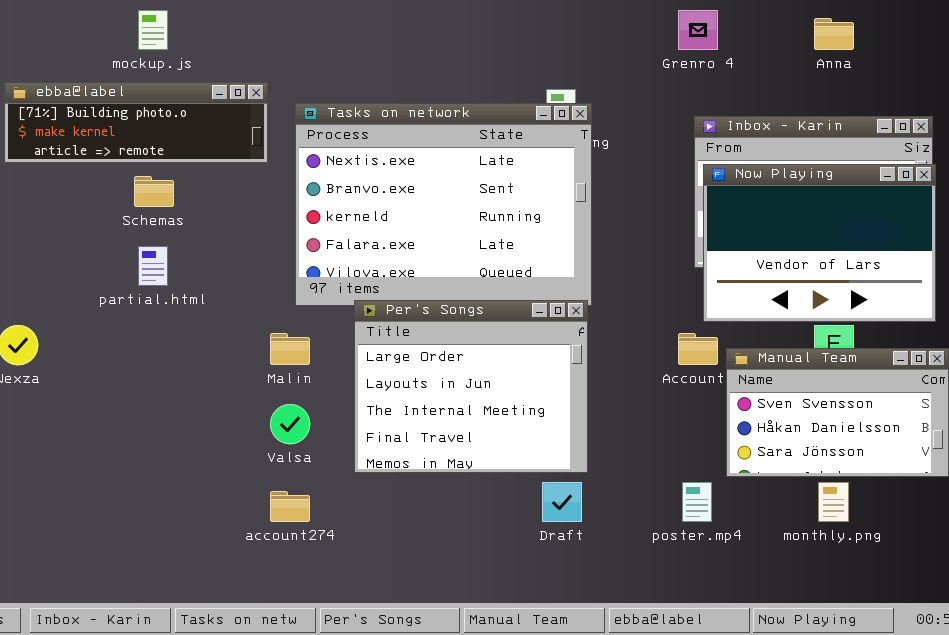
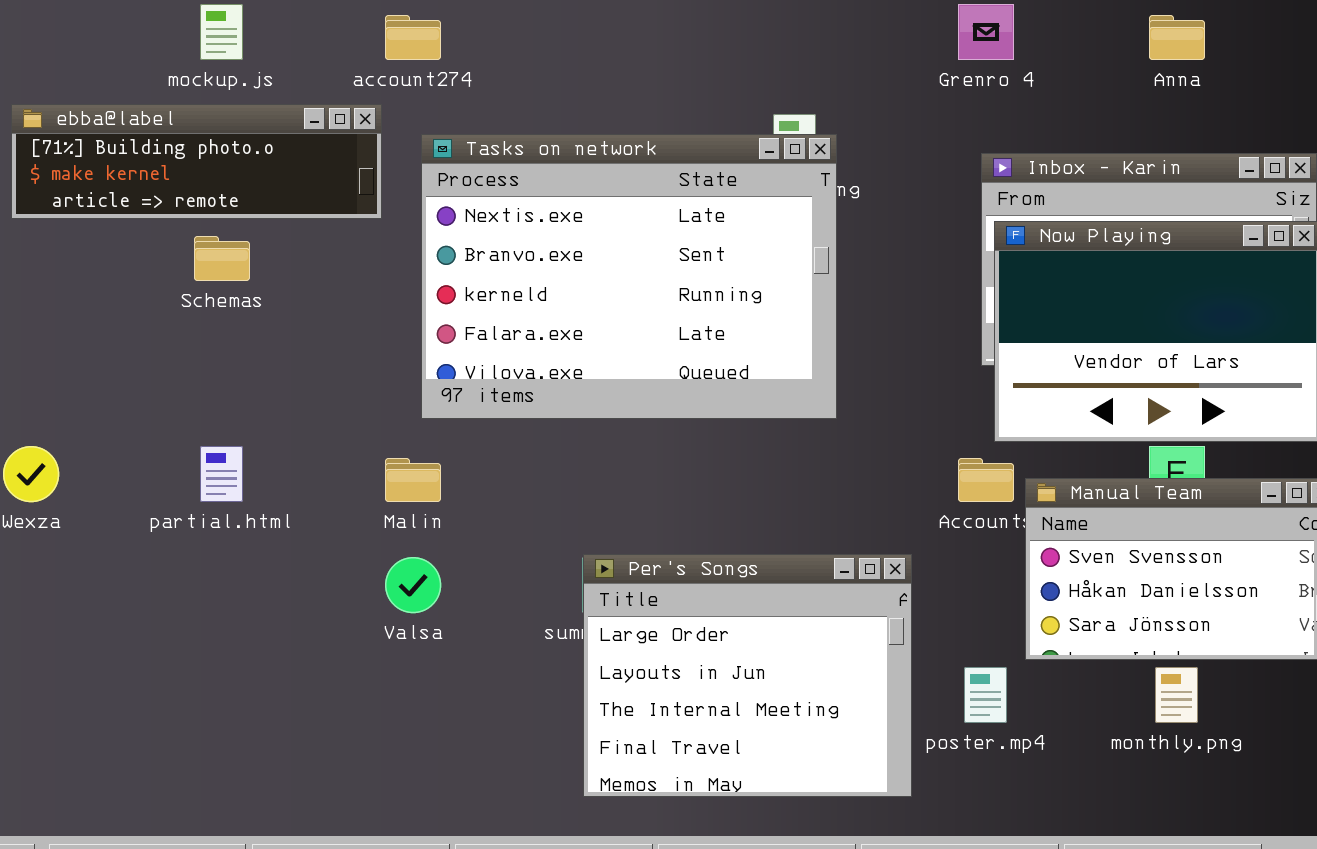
partial.html: [138,246,168,286] -> [200,446,243,502], moved
Per's Songs: [354,300,588,473] -> [583,554,912,797], moved
account274: [270,491,310,522] -> [385,15,441,60], moved

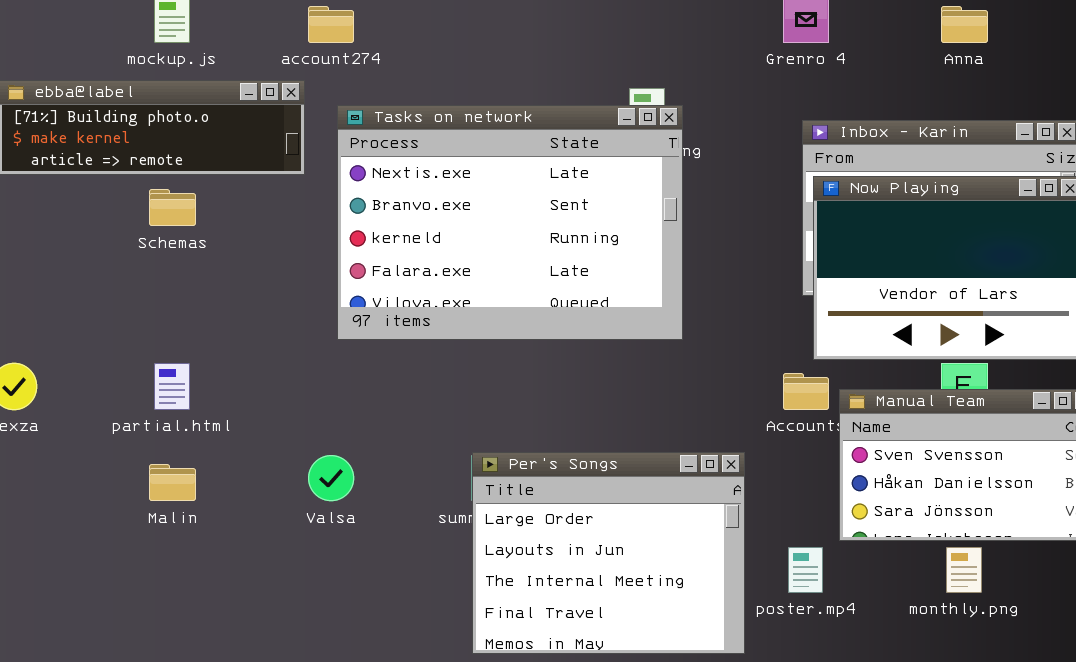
Malin: [385,458,441,502] -> [149,464,196,501], moved

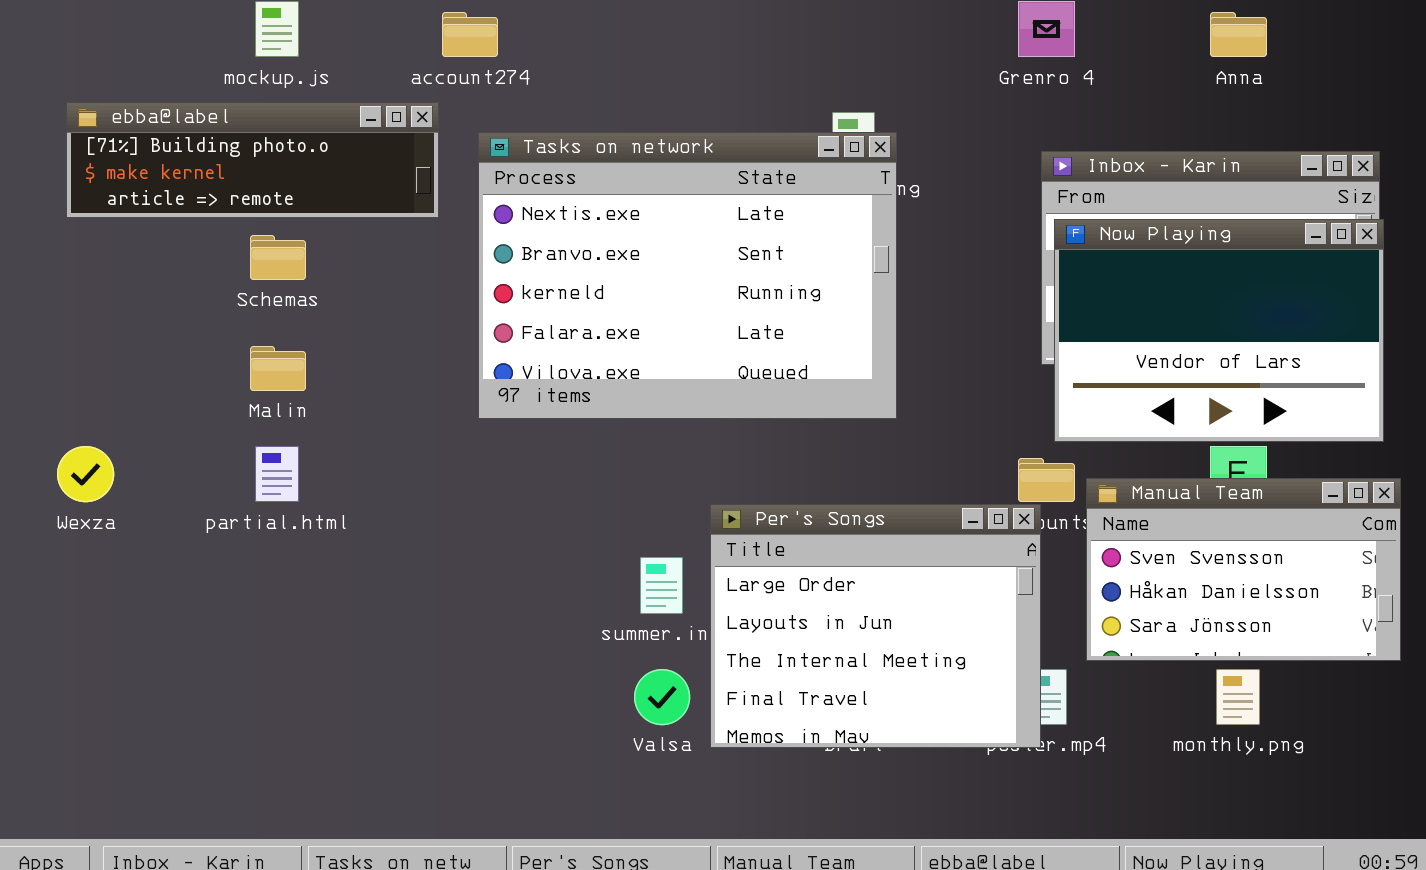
Per's Songs: [472,452,745,654] -> [710,504,1041,748], moved
Valsa: [308,455,354,501] -> [634,669,690,725], moved
Malin: [149,464,196,501] -> [250,346,306,391], moved

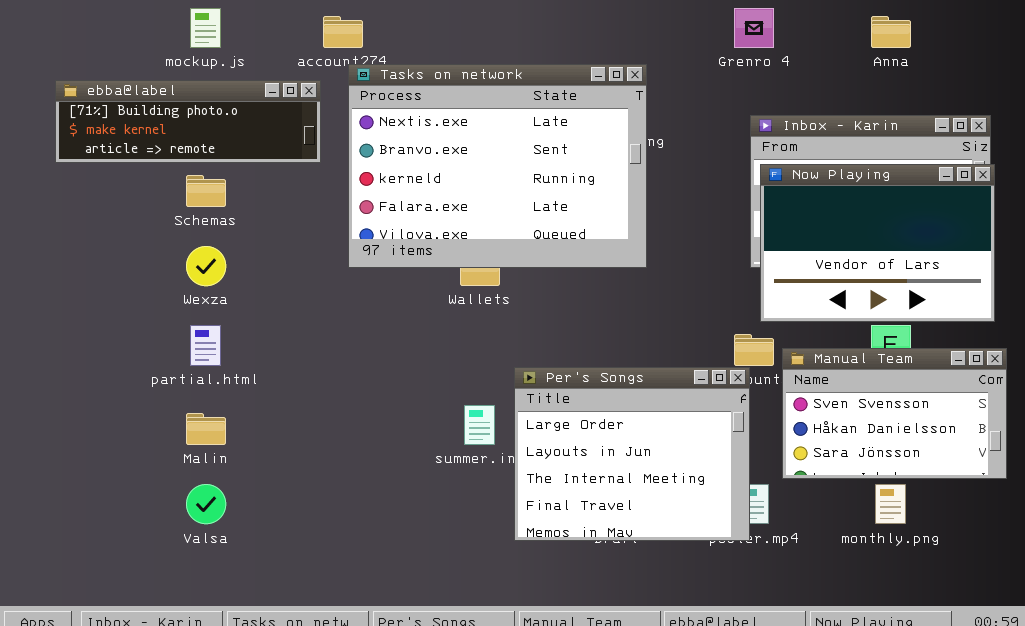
Tasks on network: [478,132,897,419] -> [348,64,647,268], moved
Malin: [250,346,306,391] -> [186,413,226,445], moved
Wexza: [57,446,114,502] -> [186,246,226,286], moved
Valsa: [634,669,690,725] -> [186,484,226,524], moved

